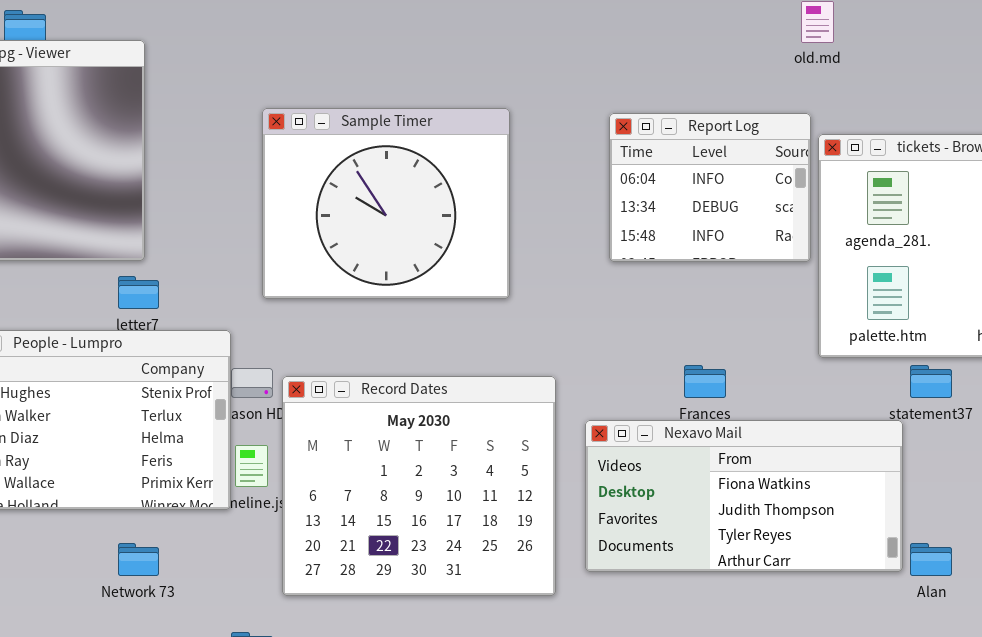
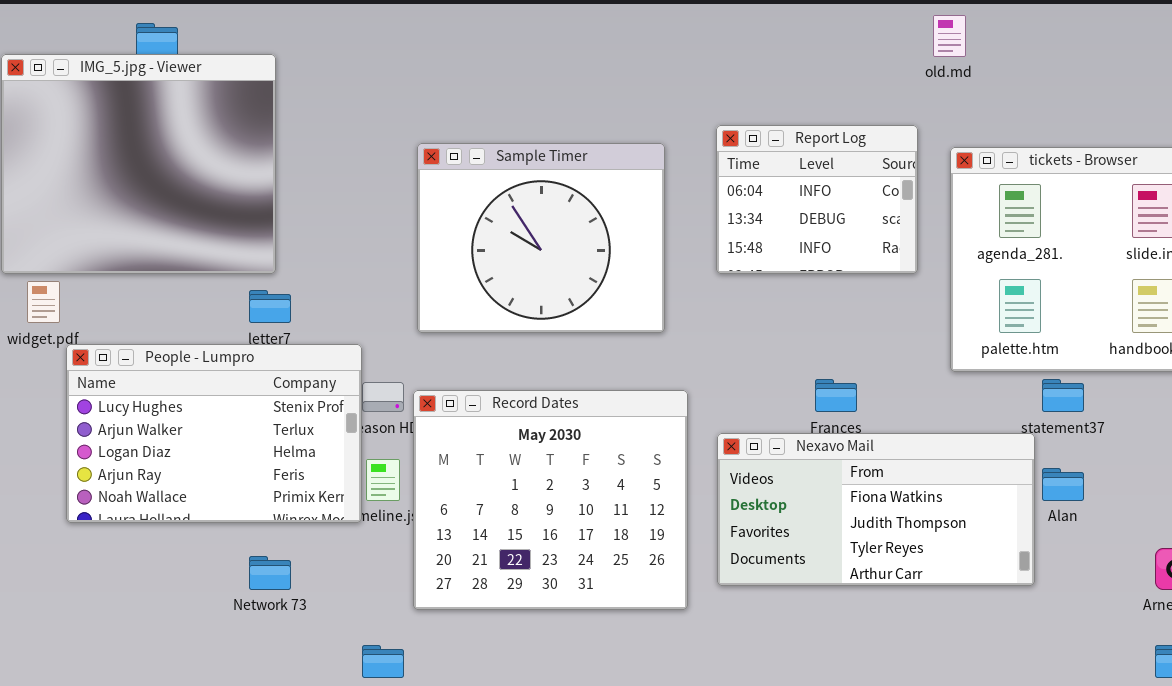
Sample Timer: [262,108,510,299] -> [417,143,665,333], moved
Report Log: [609,113,811,262] -> [716,125,918,274], moved
Alan: [910,543,952,576] -> [1042,468,1084,501], moved

